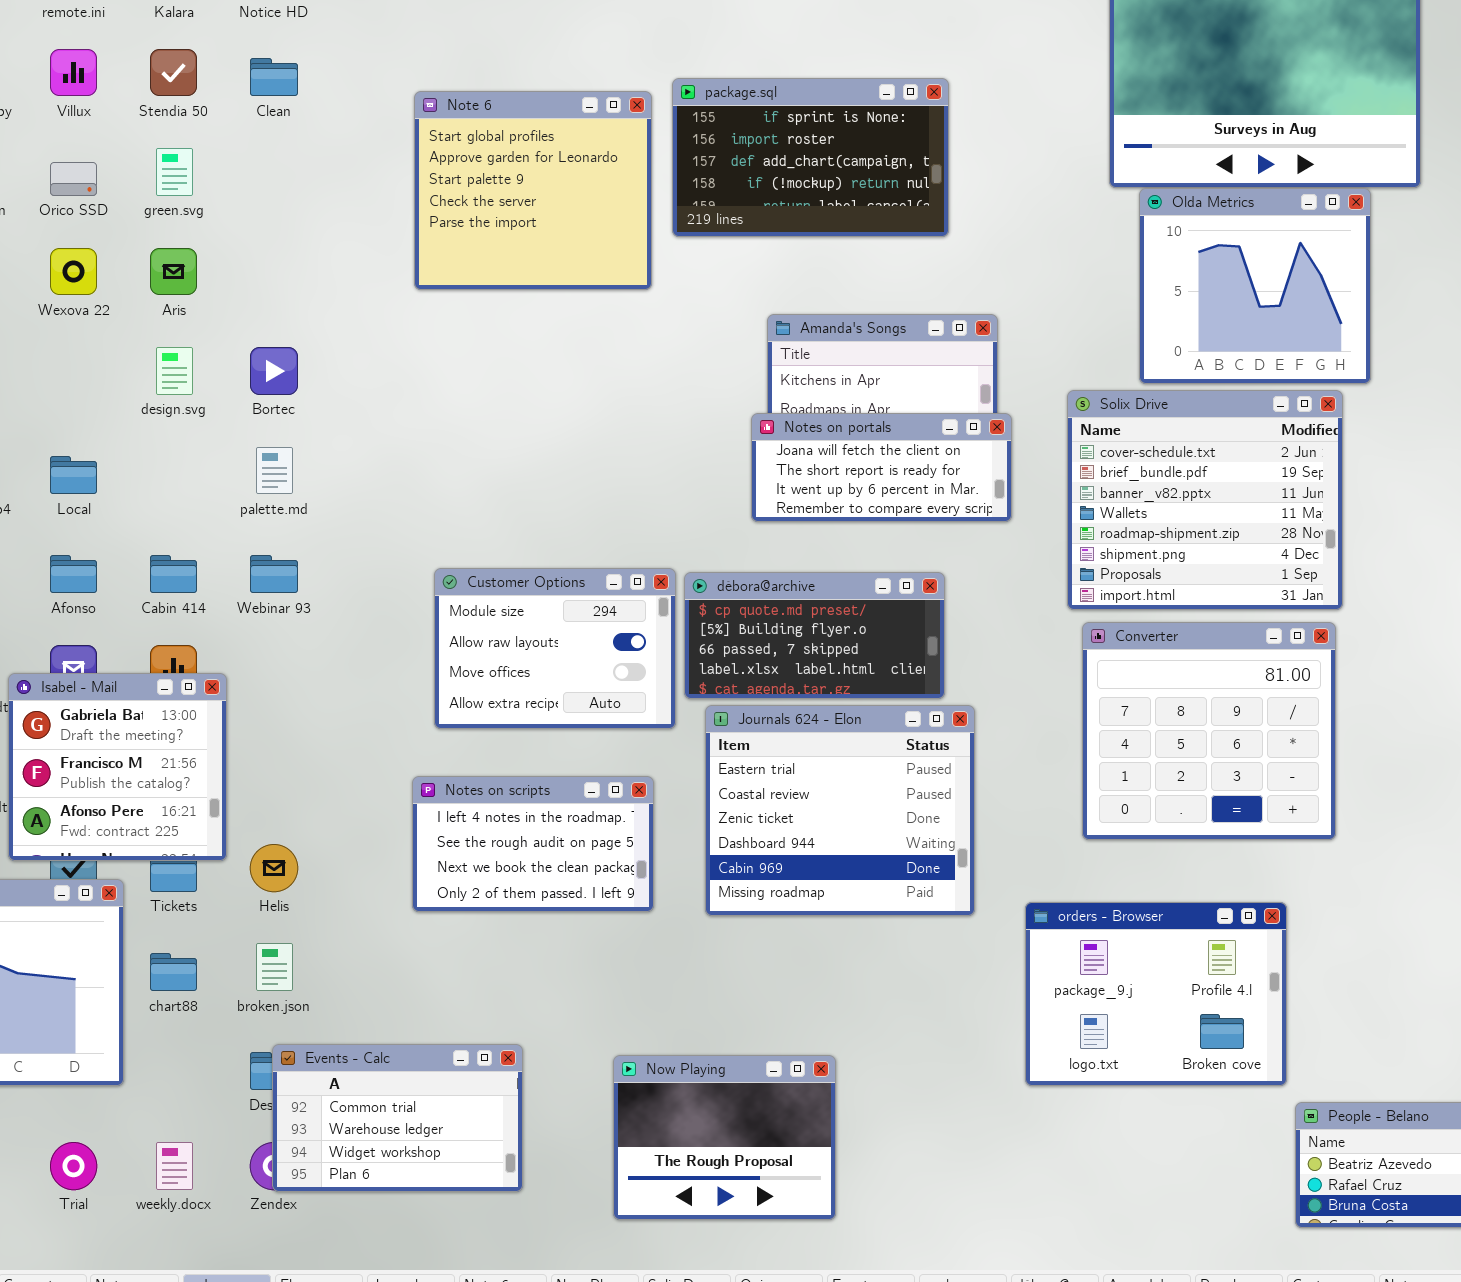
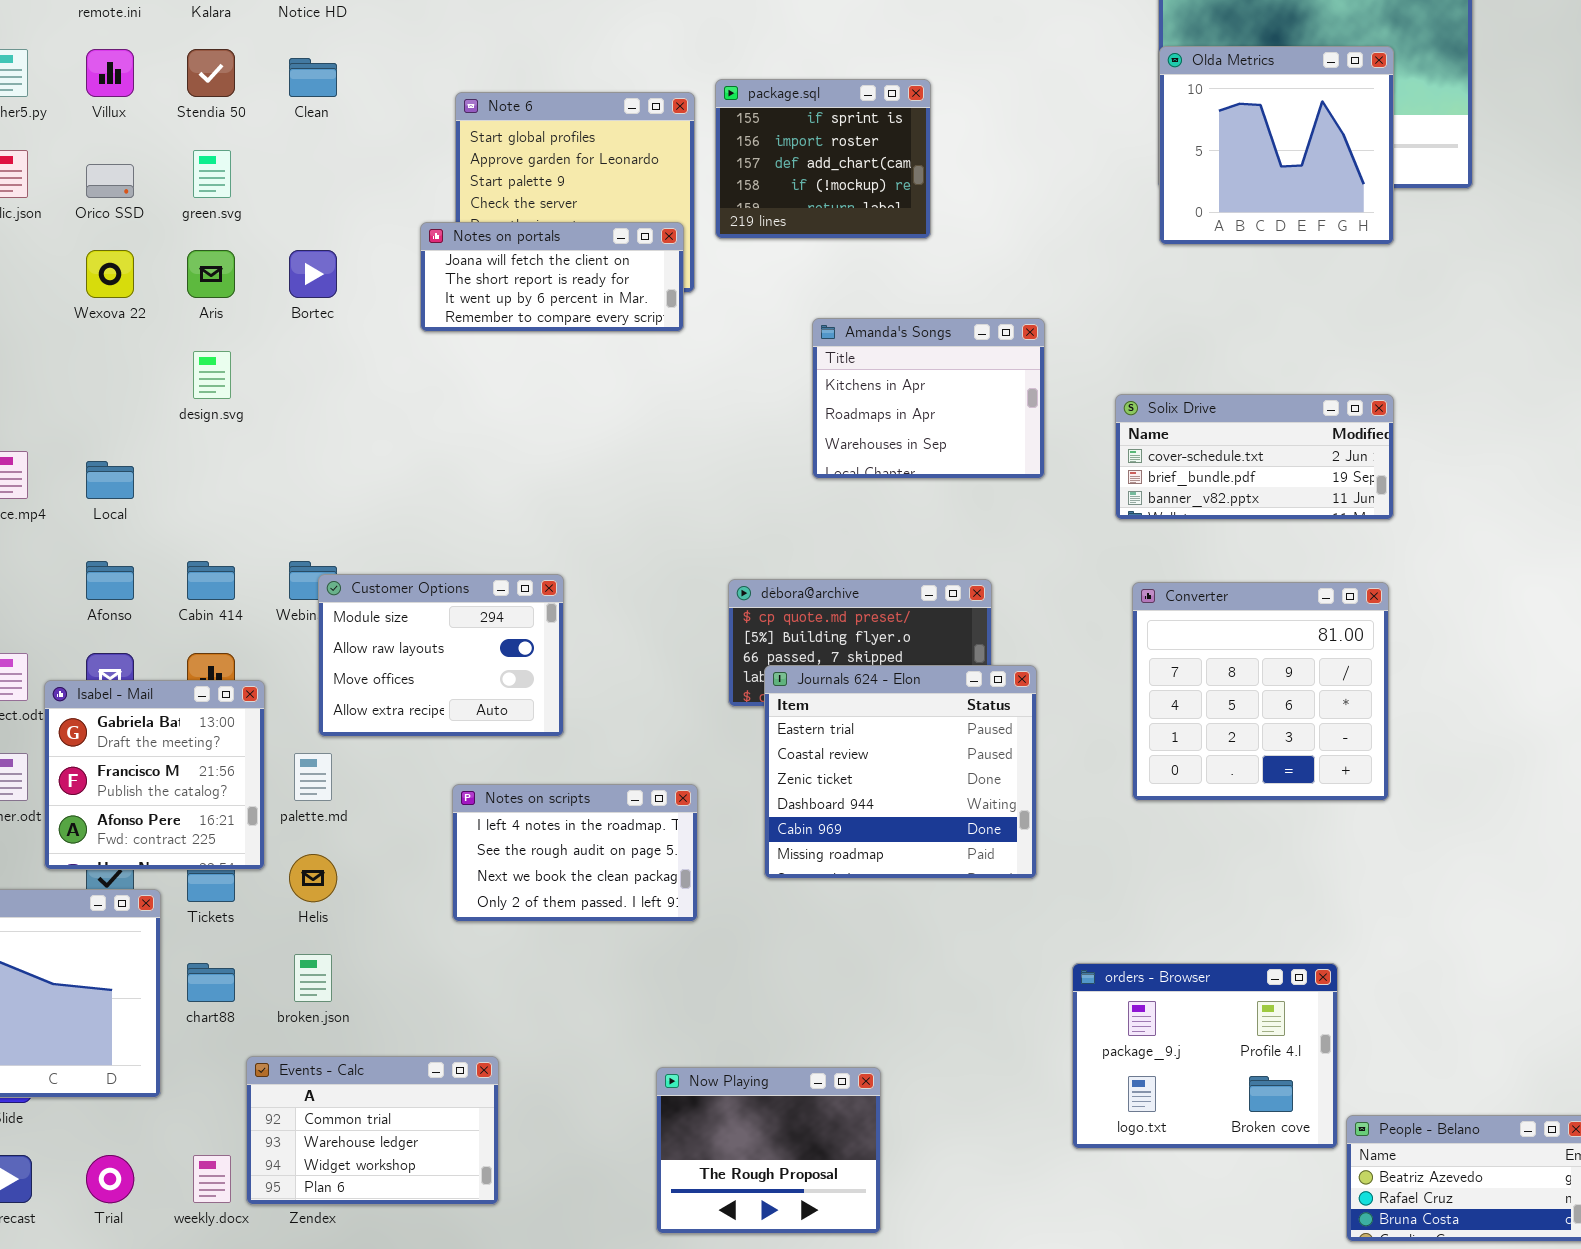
package.sql: [672,78,949,237] -> [715,79,931,239], resized
Olda Metrics: [1139,188,1371,384] -> [1159,46,1394,245], moved
Bortec: [250,347,298,395] -> [289,250,337,298], moved
Solix Drive: [1067,390,1343,610] -> [1115,394,1394,520], resized
Notes on portals: [751,413,1012,522] -> [420,222,684,332], moved
palette.md: [256,447,293,494] -> [294,753,332,801], moved
Customer Options: [434,568,676,729] -> [318,574,564,737], moved
Converter: [1082,622,1336,840] -> [1132,582,1389,801], moved
Journals 624 - Elon: [705,705,975,916] -> [764,665,1037,879], moved
orders - Browser: [1025,902,1287,1086] -> [1072,963,1338,1149], moved
Events - Calc: [272,1044,523,1192] -> [246,1056,499,1205], moved

